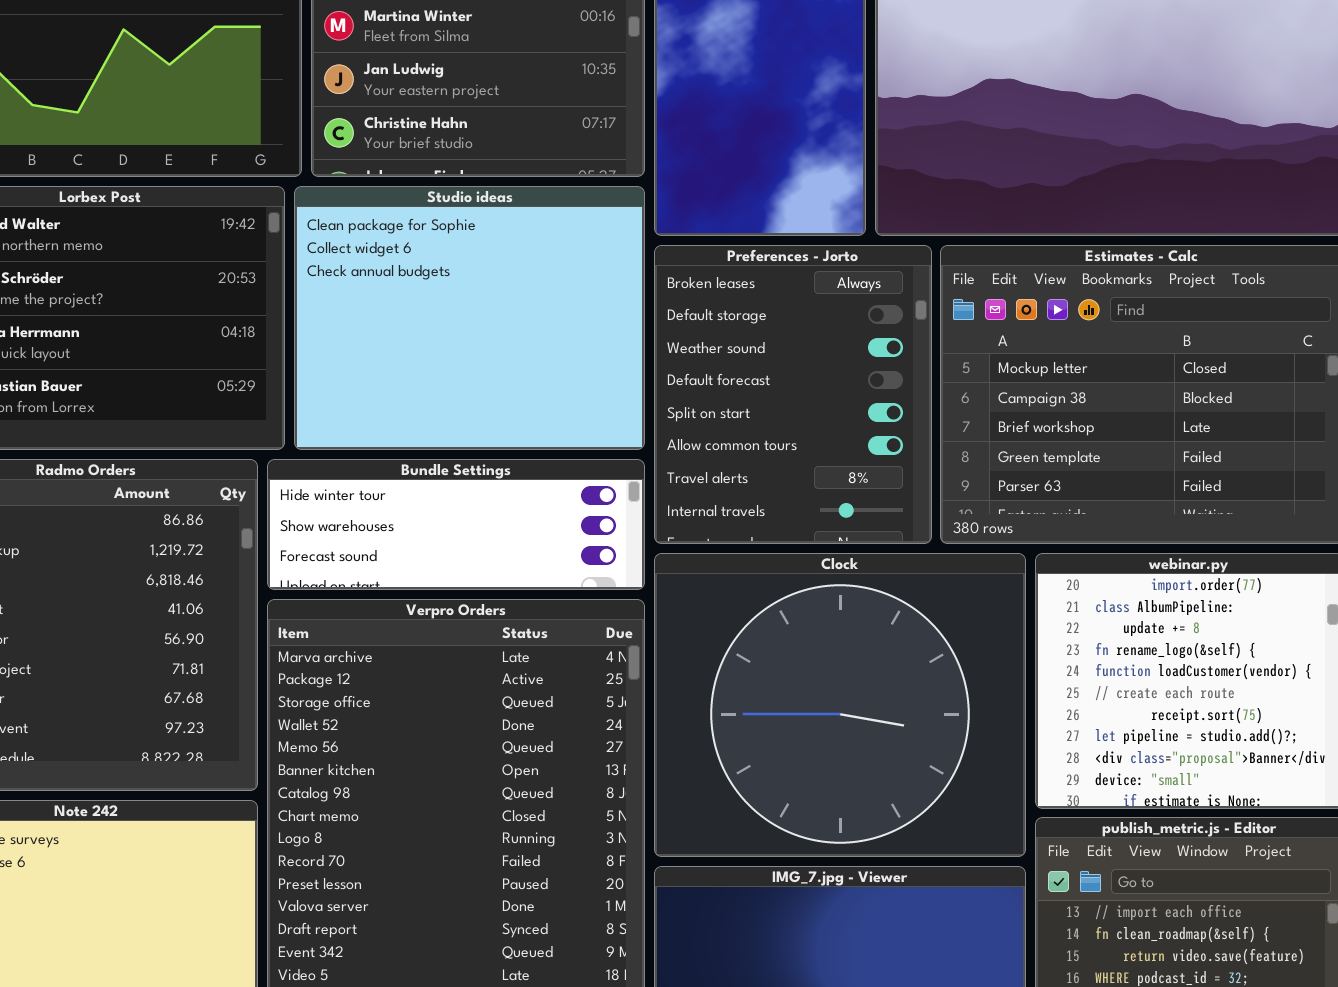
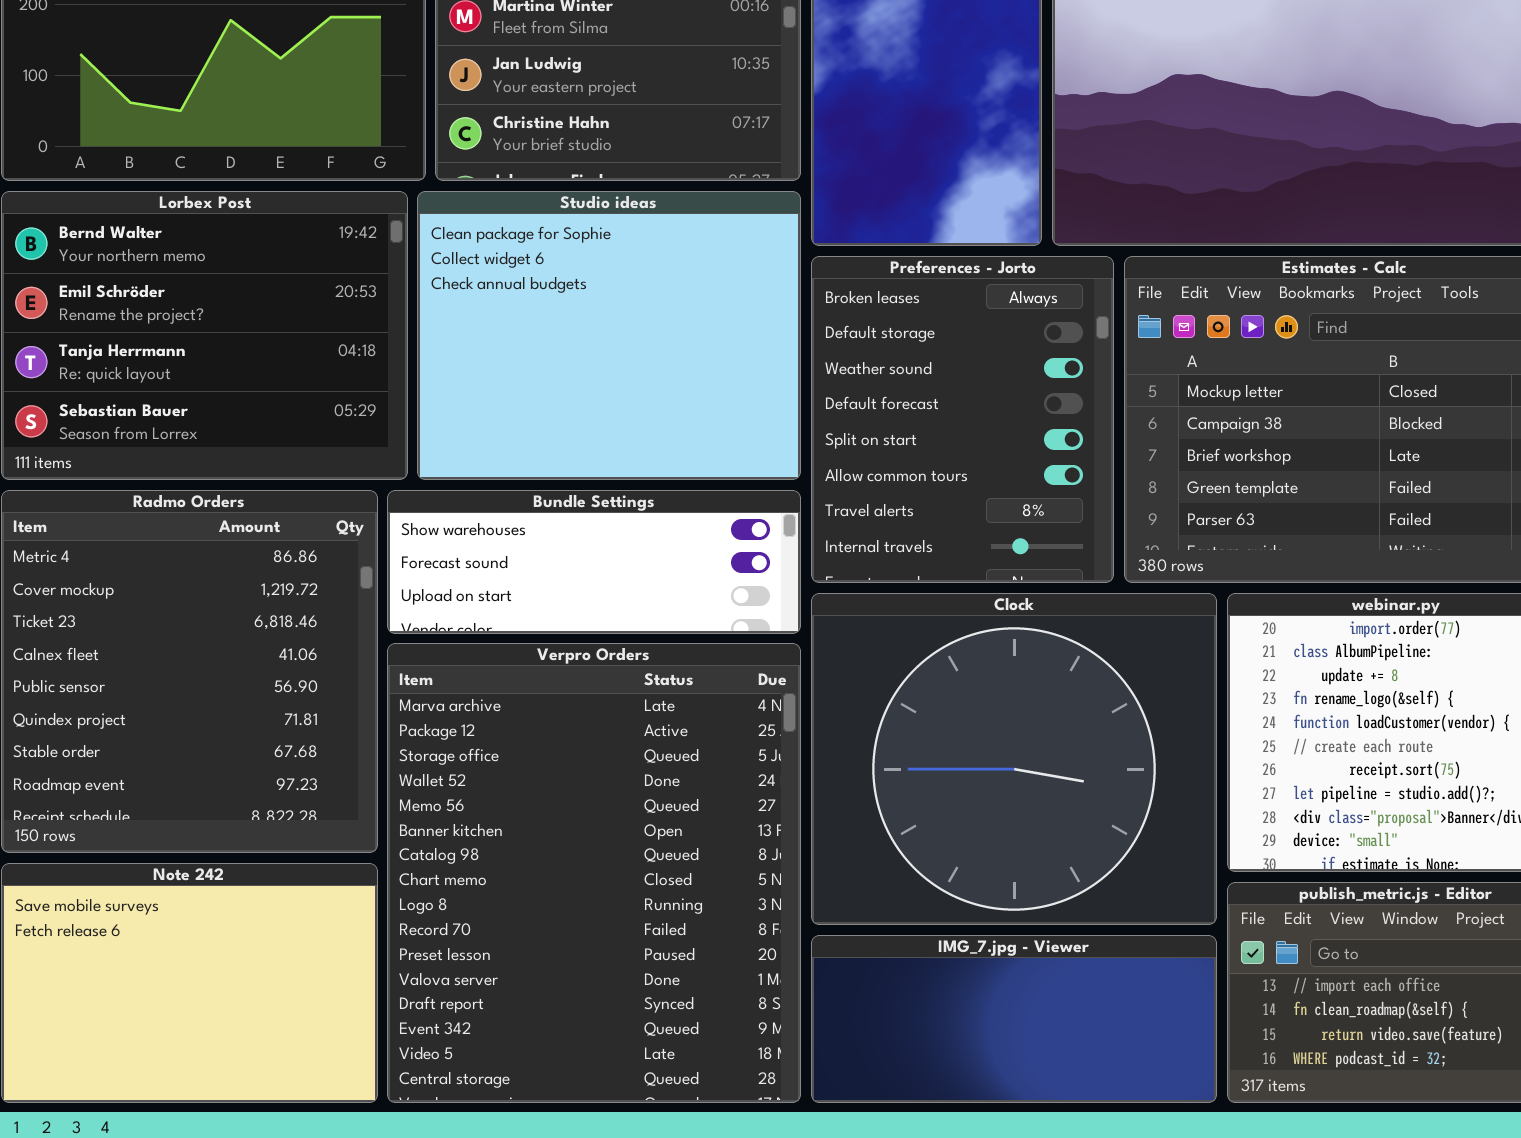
Bundle Settings: [267,459,645,590] -> [387,490,801,634], scrolled down 1 row

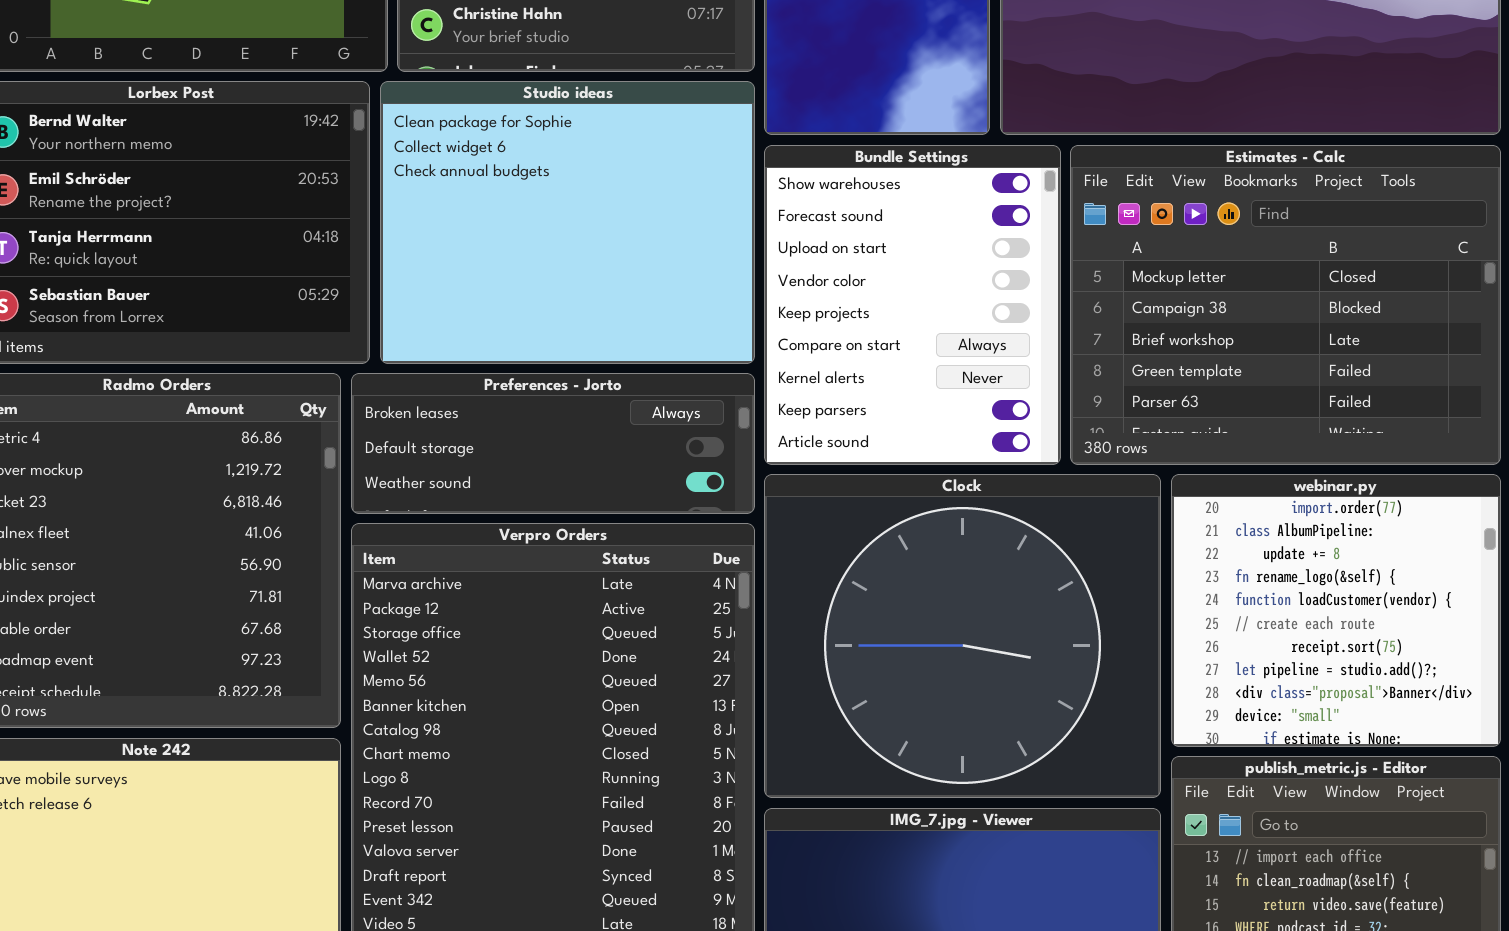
Preferences - Jorto: [811,256,1114,583] -> [351,373,755,514], moved, resized
Bundle Settings: [387,490,801,634] -> [764,145,1061,465], moved, resized

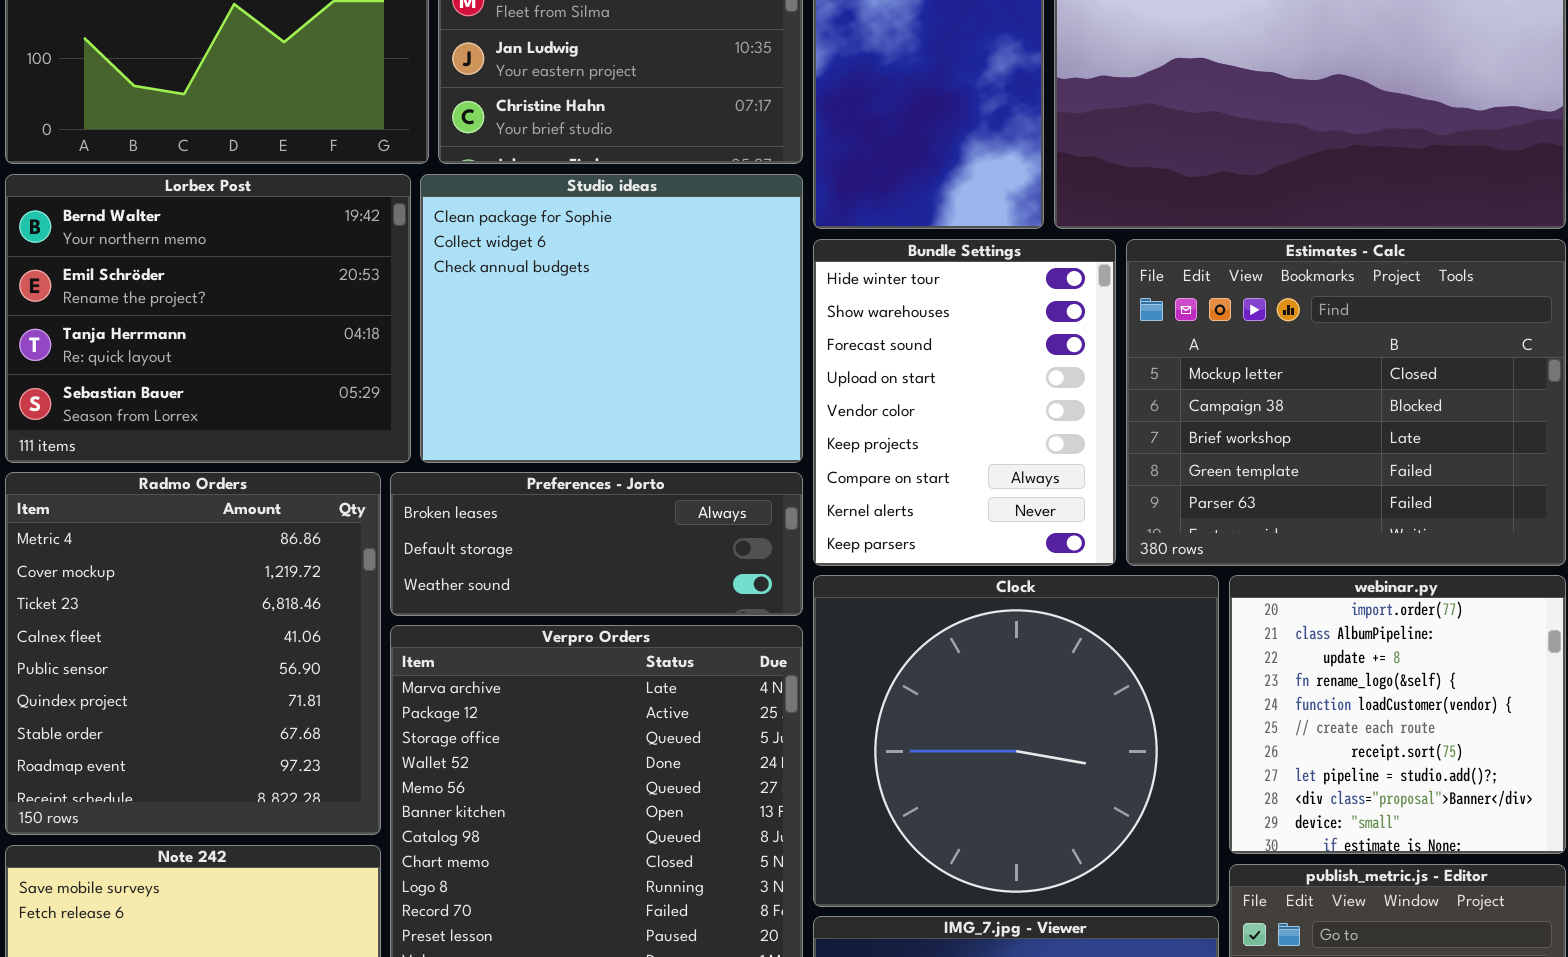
Bundle Settings: [764,145,1061,465] -> [813,239,1116,566], scrolled up 1 row

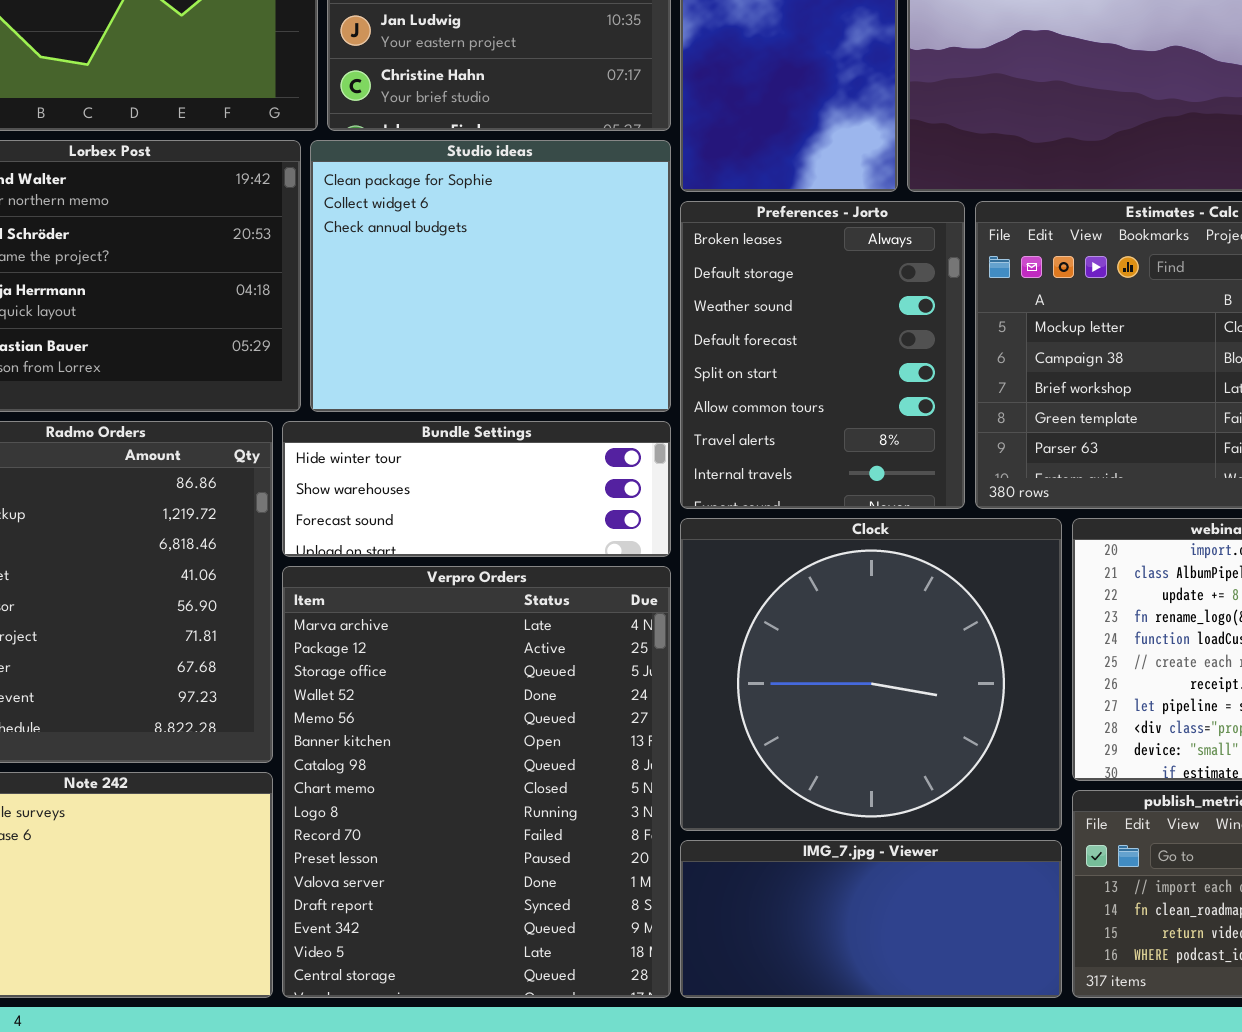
Bundle Settings: [813,239,1116,566] -> [282,421,671,557], moved, resized
Preferences - Jorto: [390,472,803,616] -> [680,201,965,509], moved, resized

